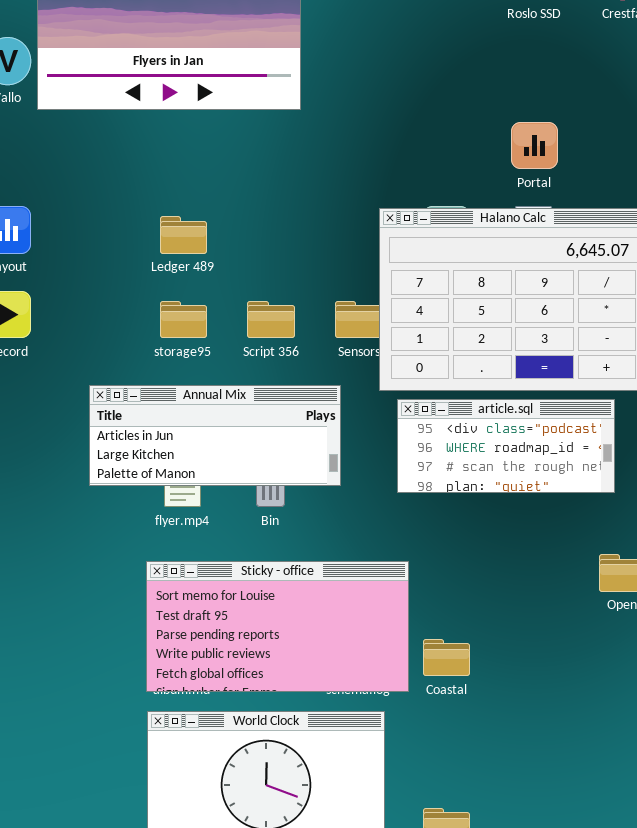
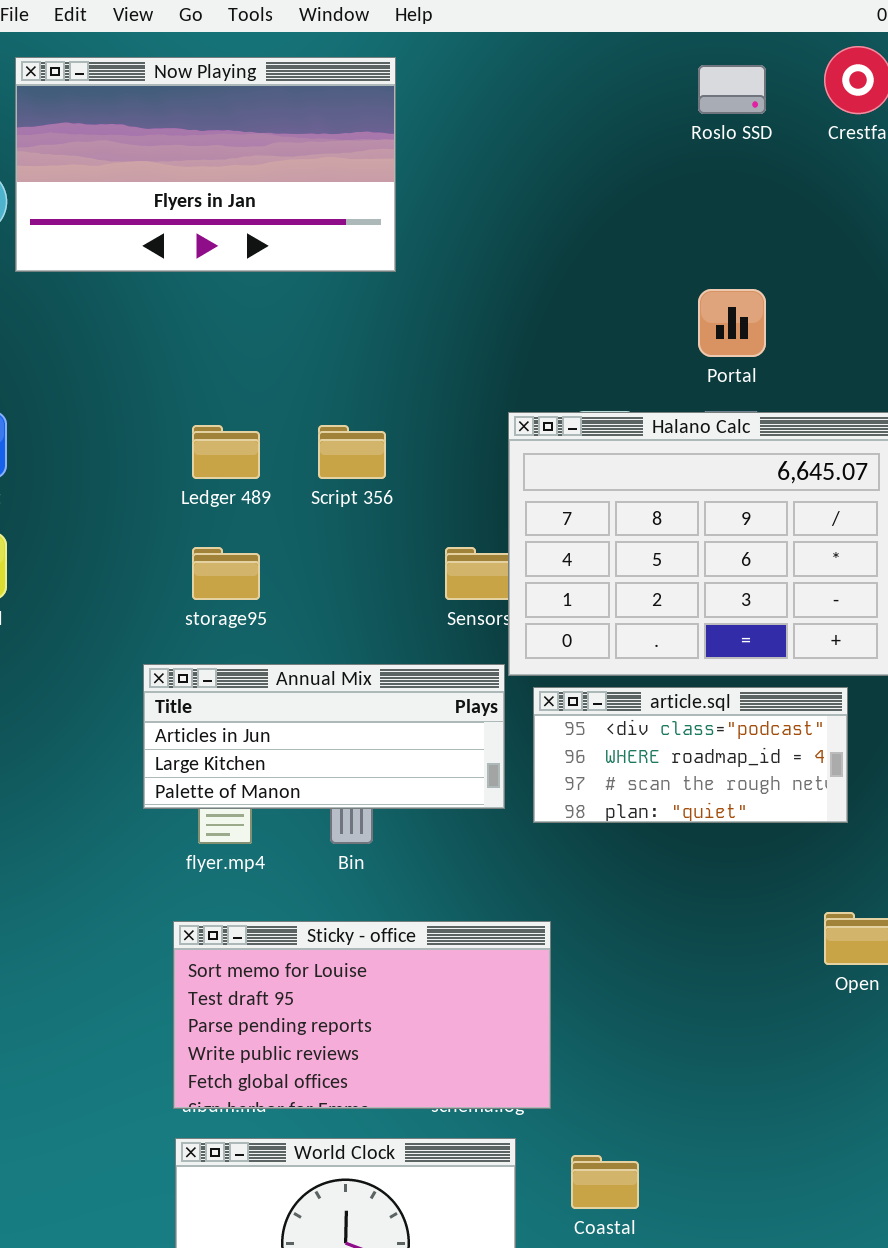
Script 356: [247,301,295,338] -> [318,425,386,479], moved
Annual Mix: [89,385,341,486] -> [143,664,505,809], moved
Coastal: [423,639,470,676] -> [571,1155,639,1209], moved

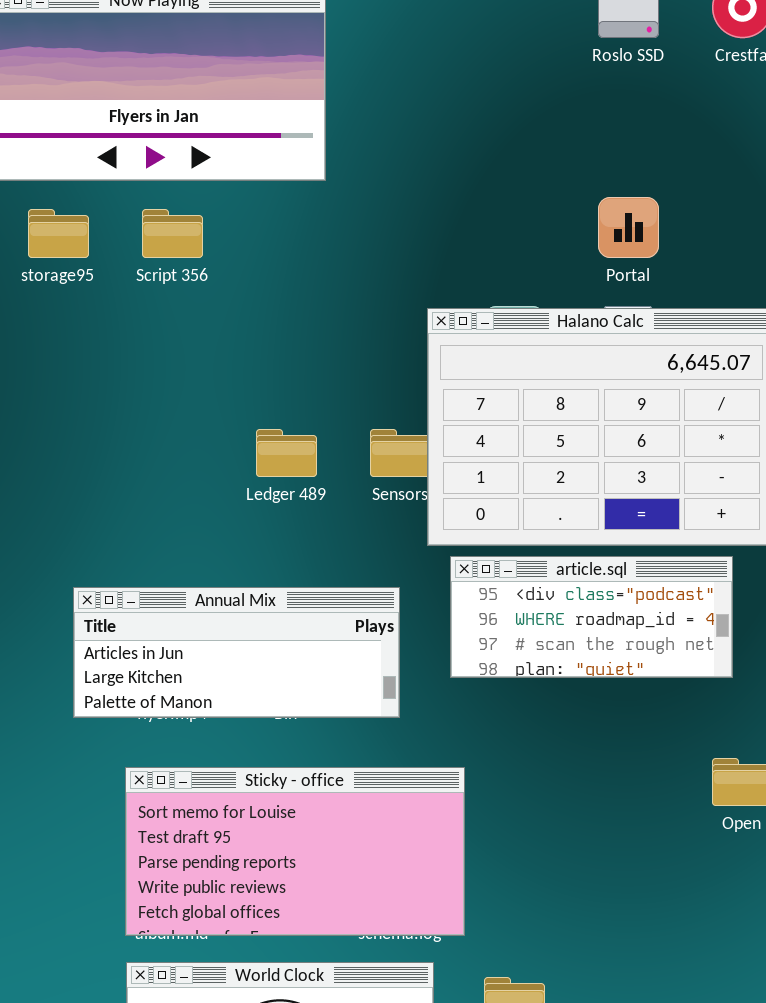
Ledger 489: [192,425,260,479] -> [256,429,317,477], moved
Script 356: [318,425,386,479] -> [142,209,203,258], moved
storage95: [192,547,260,600] -> [28,209,89,258], moved
Annual Mix: [143,664,505,809] -> [73,587,400,718], moved

